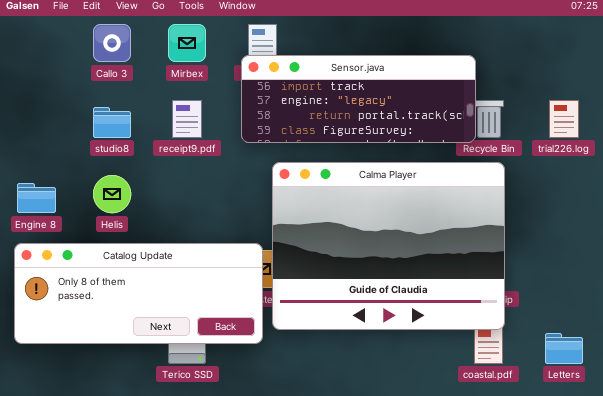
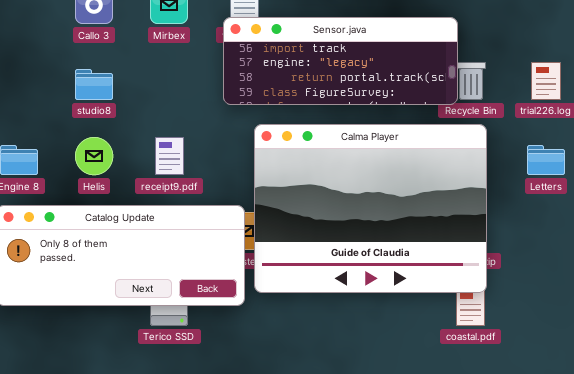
receipt9.pdf: [172,100,202,138] -> [155,137,184,175], moved
Letters: [545,333,583,364] -> [527,145,565,175], moved

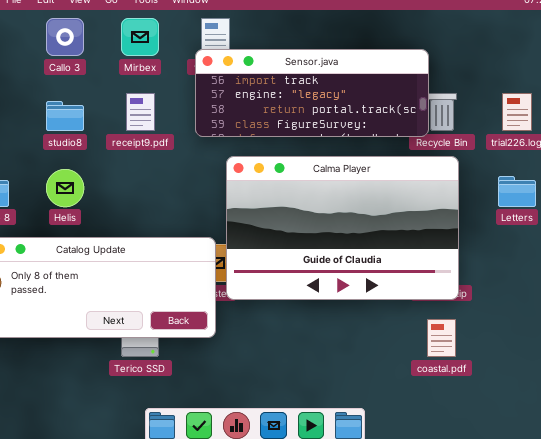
Calma Player: [254,124,487,293] -> [226,156,459,300], resized
receipt9.pdf: [155,137,184,175] -> [126,93,155,131], moved

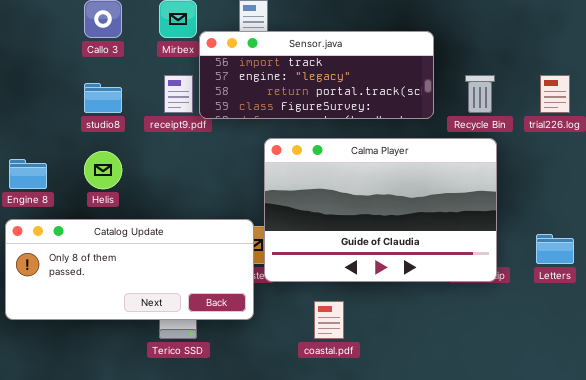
Sensor.java: [195,49,429,137] -> [199,31,434,119], moved
Letters: [498,176,536,207] -> [536,234,574,264], moved
coastal.pdf: [427,319,456,357] -> [314,301,344,339], moved

